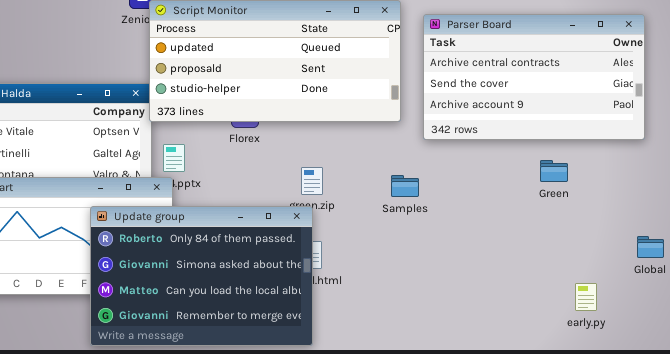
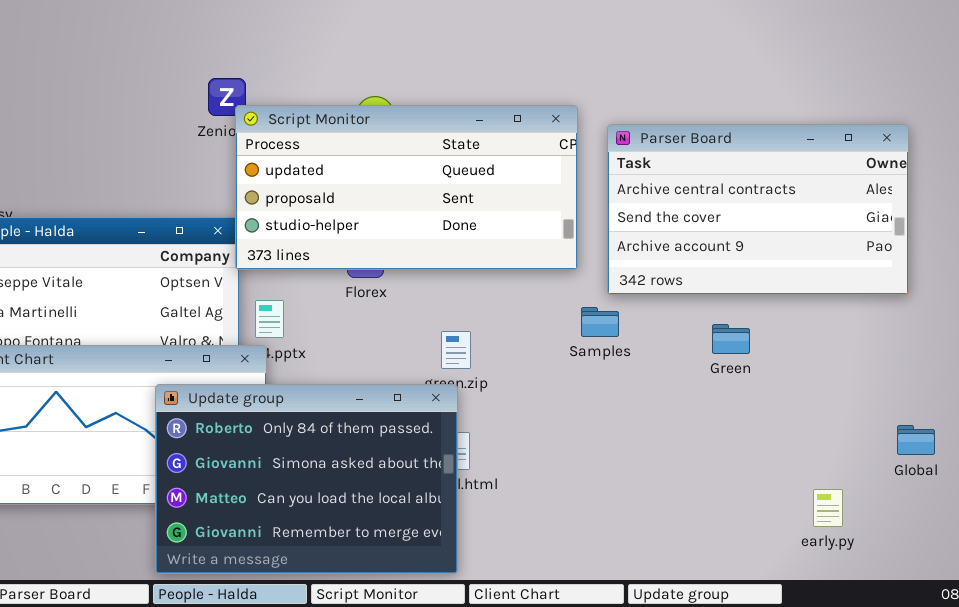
Green: [540,160,568,182] -> [712,324,750,354], moved
Samples: [391,175,419,197] -> [581,307,619,337], moved

